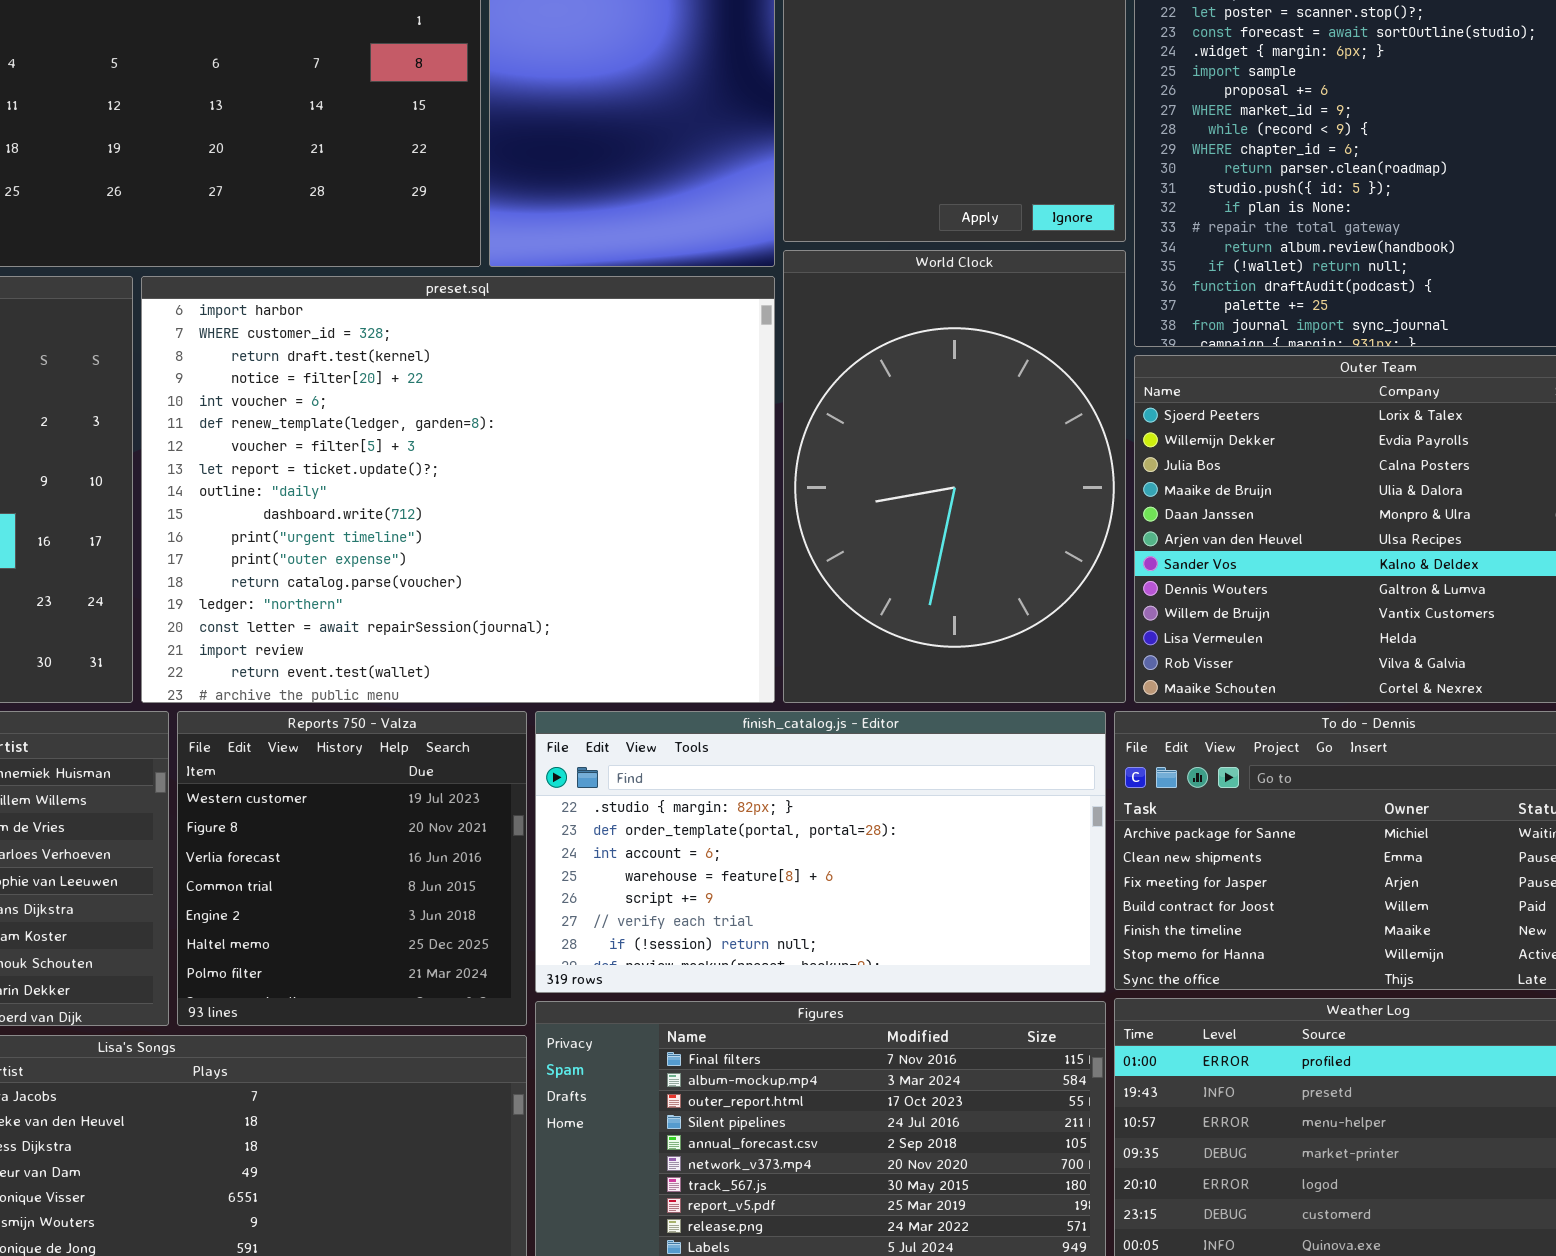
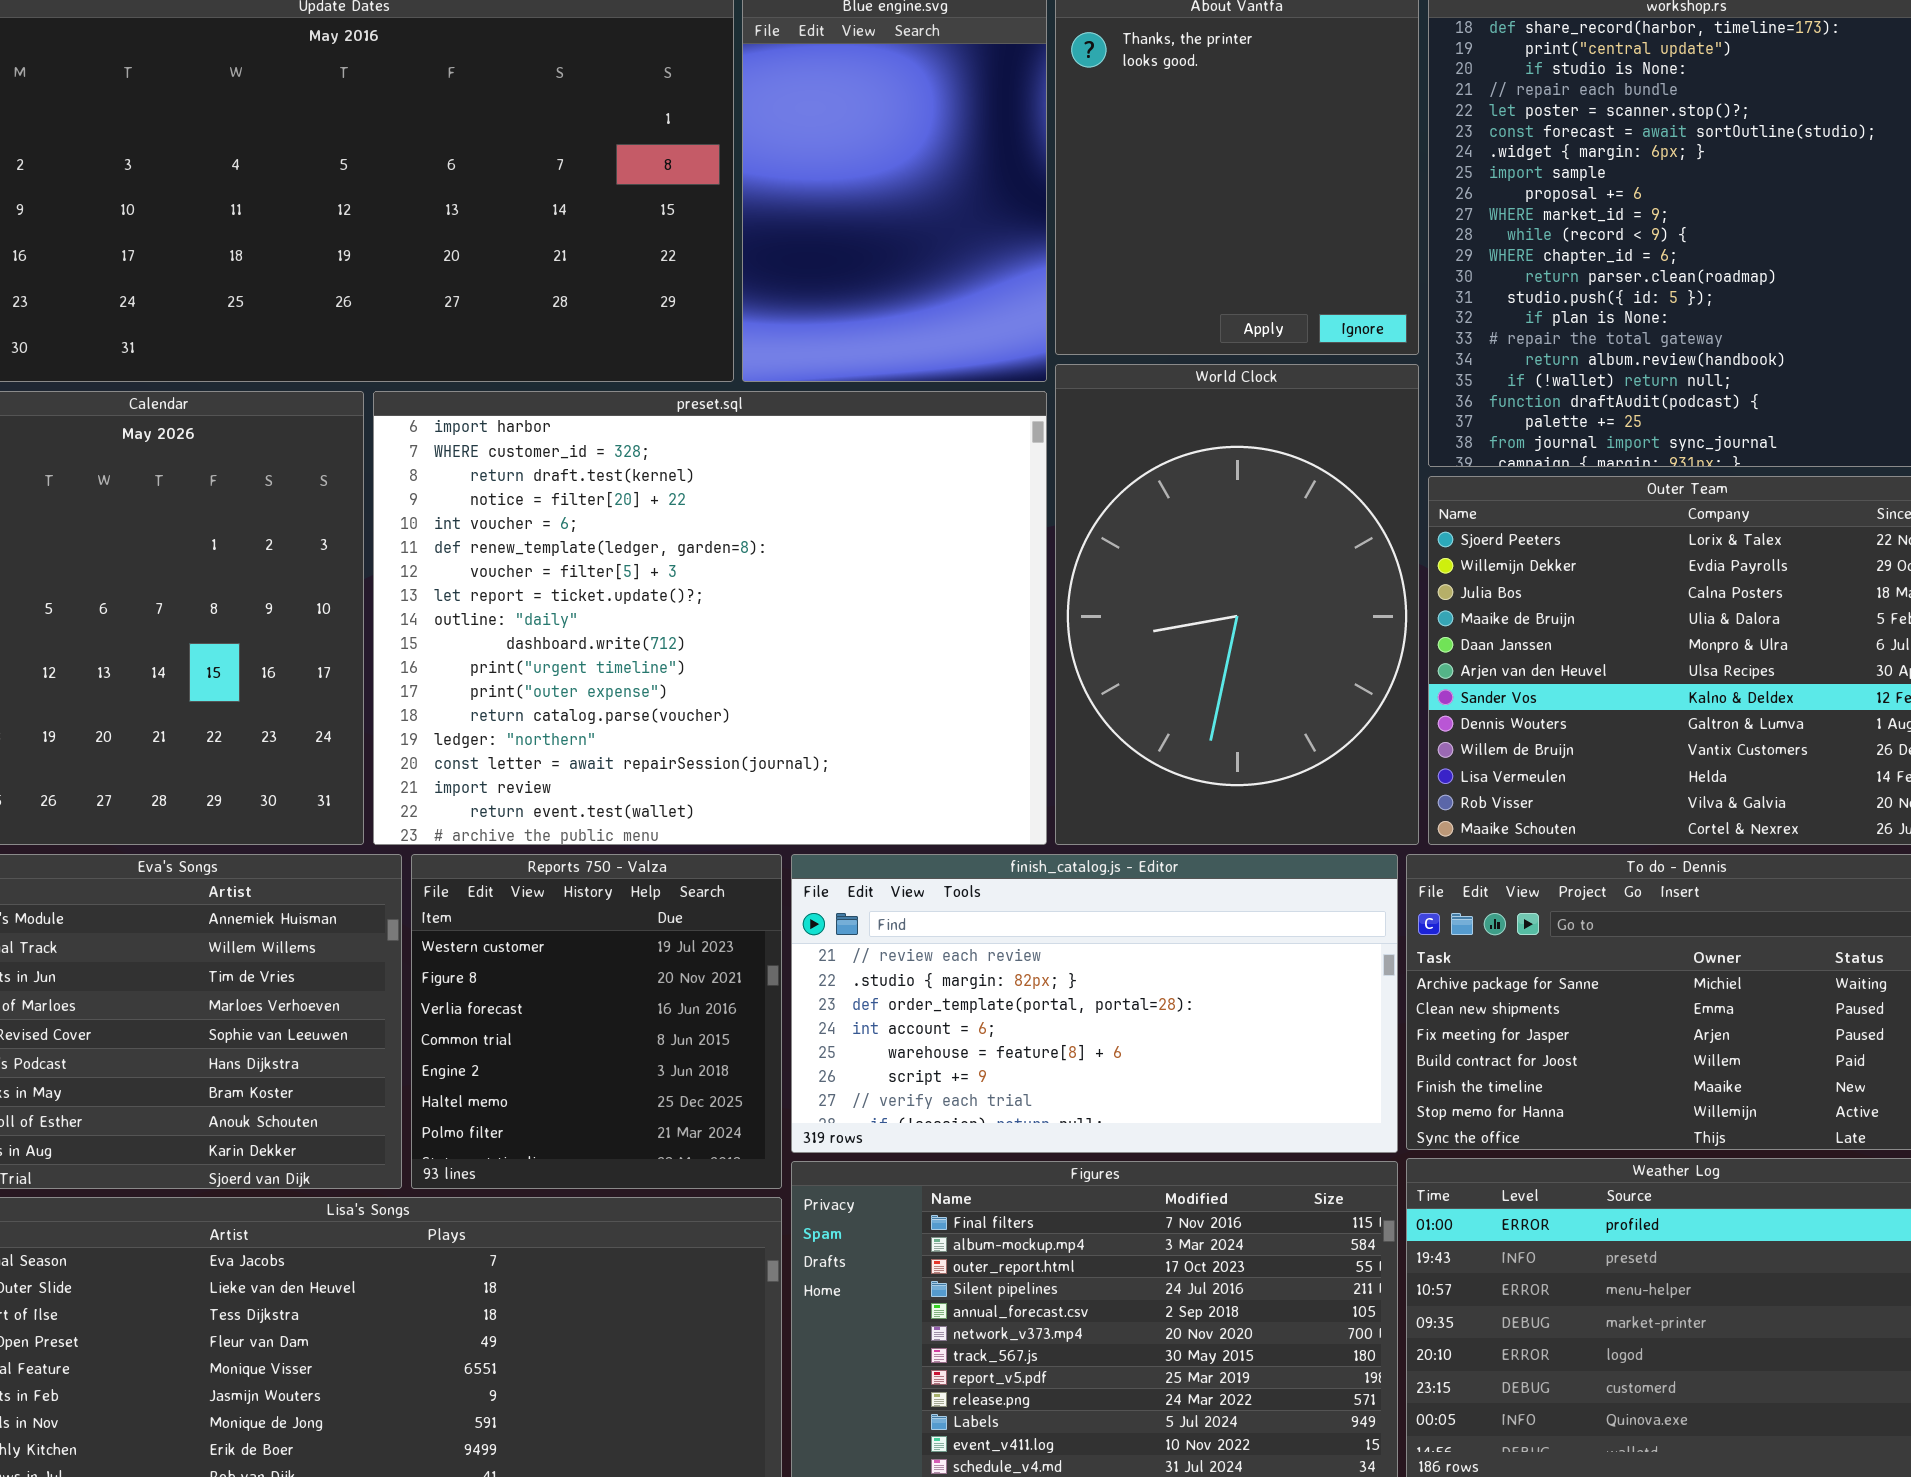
finish_catalog.js - Editor: [535,711,1106,993] -> [791,854,1398,1153], scrolled up 1 row

